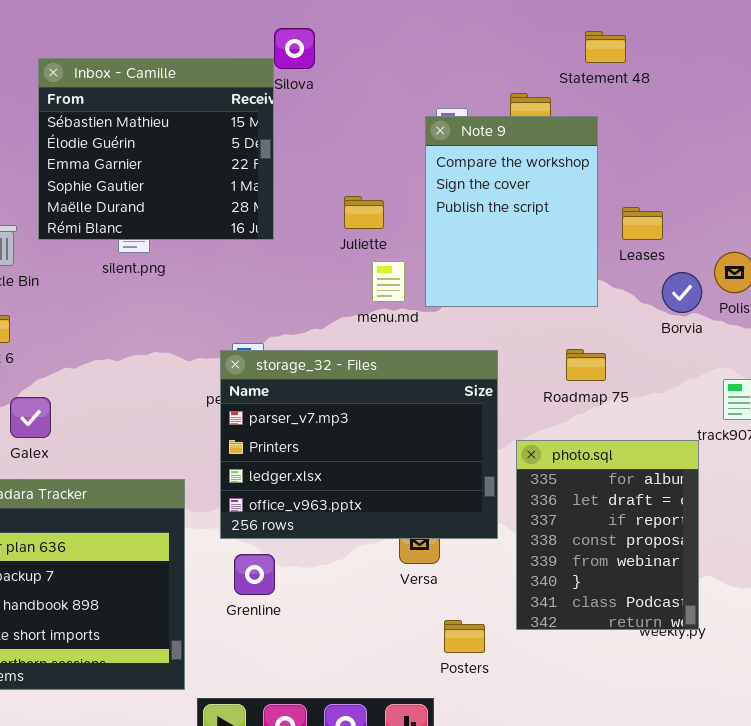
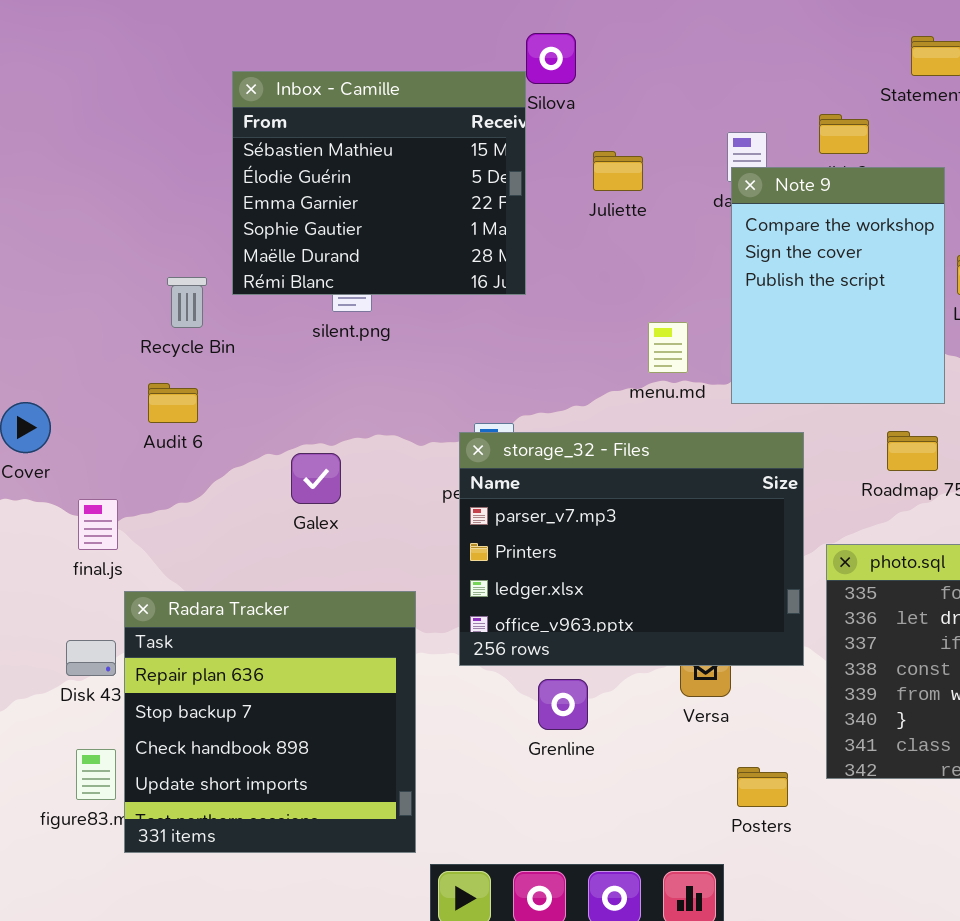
Note 9: [425,116,598,307] -> [731,167,945,404], moved
Juliette: [344,196,384,229] -> [593,151,643,191], moved
Galex: [10,397,51,438] -> [291,453,341,504], moved
Grenline: [234,554,275,595] -> [538,679,588,730], moved

